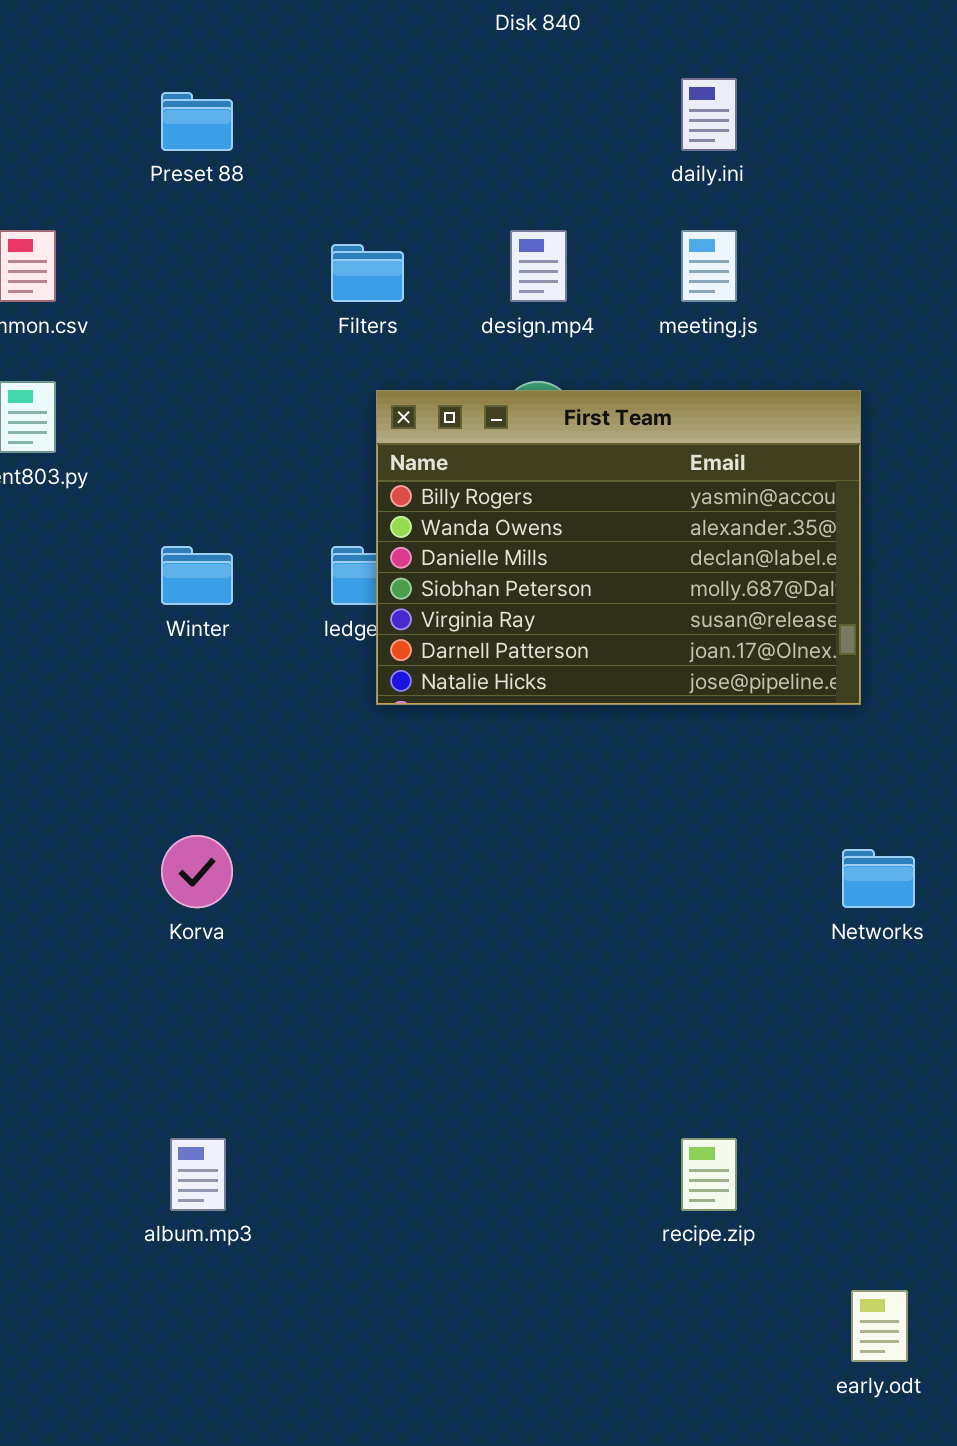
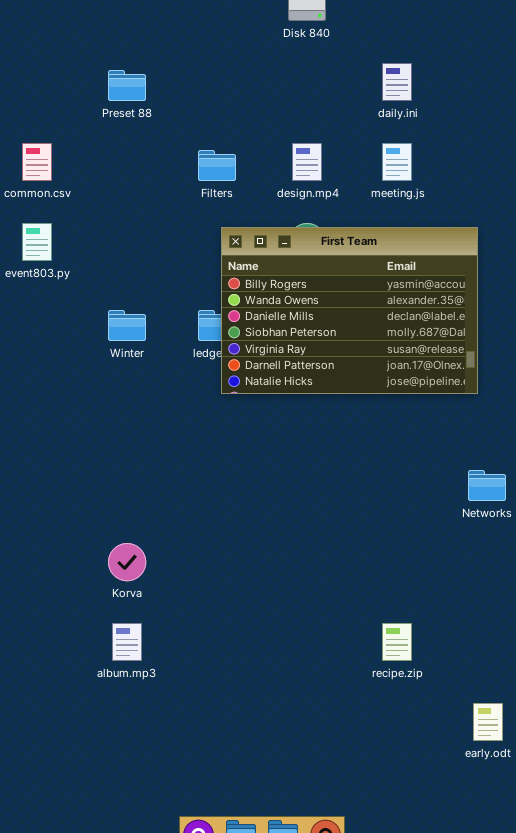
Korva: [161,835,233,908] -> [108,543,146,581], moved

